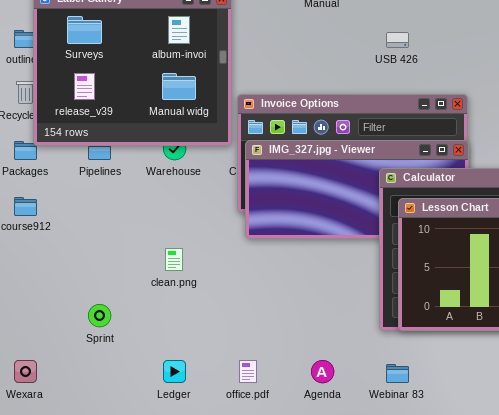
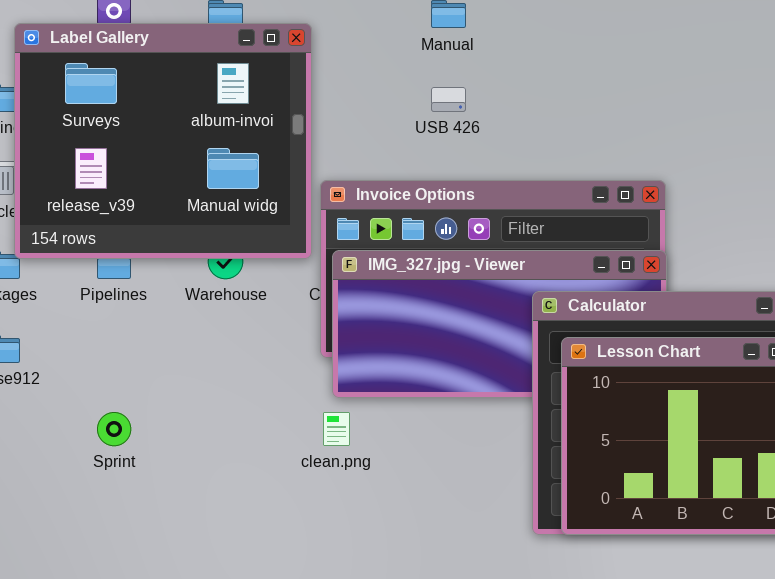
USB 426: [386,32,409,48] -> [431,87,466,112], moved
clean.png: [165,248,183,271] -> [323,412,350,446], moved
Sprint: [88,304,111,327] -> [97,412,131,446], moved

